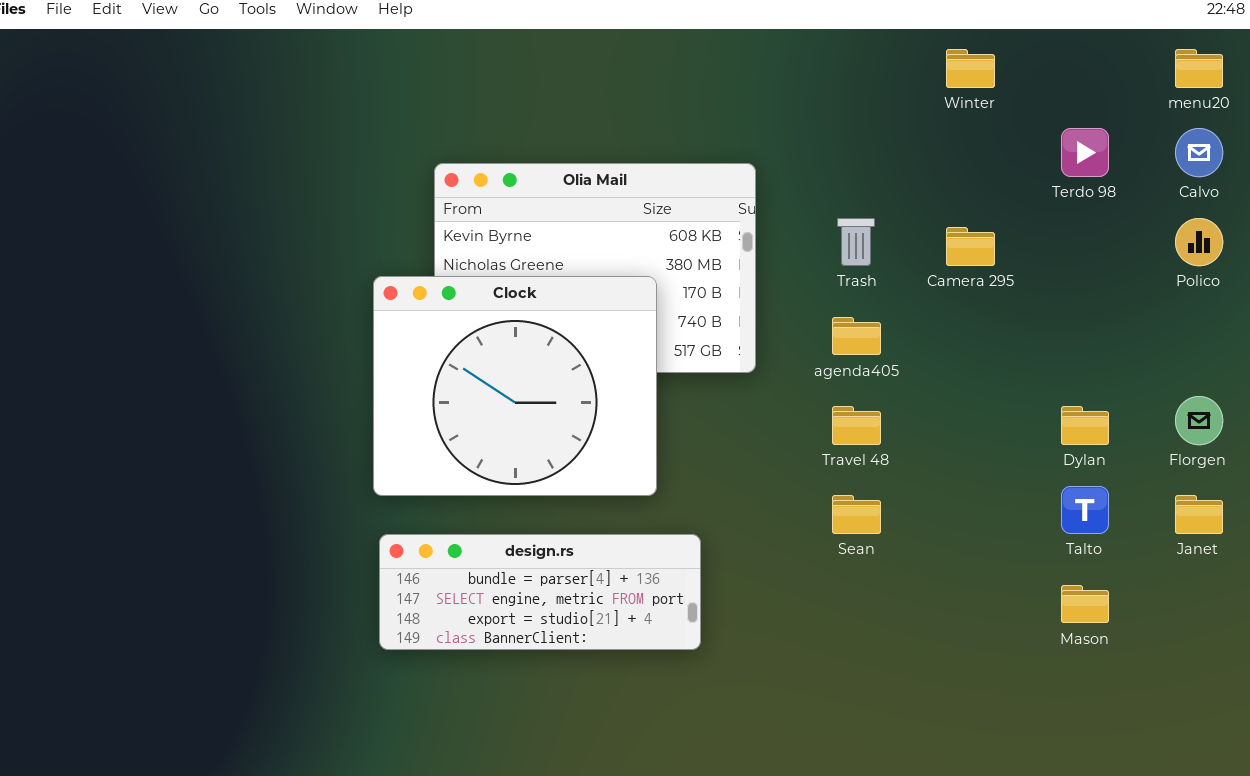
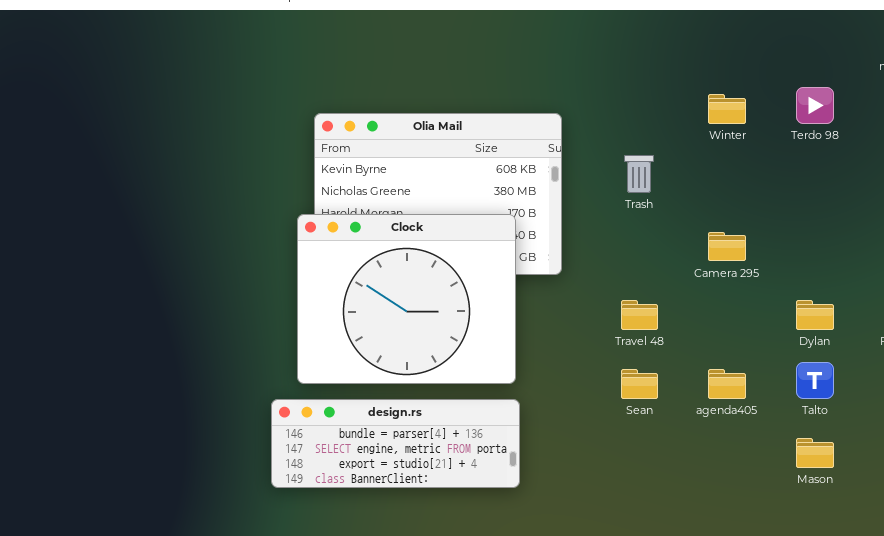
Winter: [946,49,995,88] -> [708,94,746,124], moved
Camera 295: [946,227,995,266] -> [708,232,746,261], moved
Clock: [373,276,657,496] -> [297,214,516,384], moved
agenda405: [832,317,881,355] -> [708,369,746,399], moved

